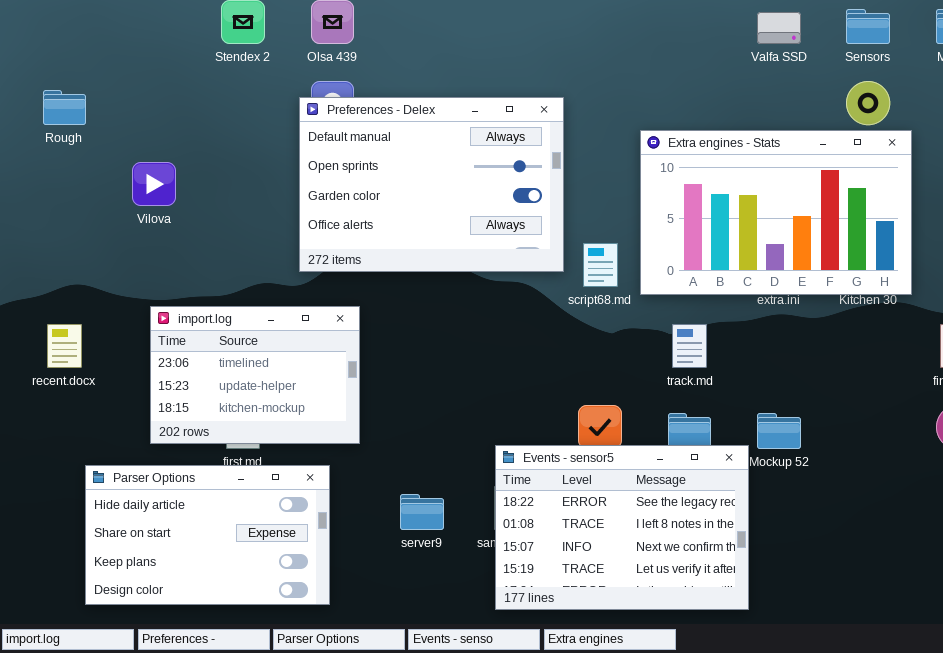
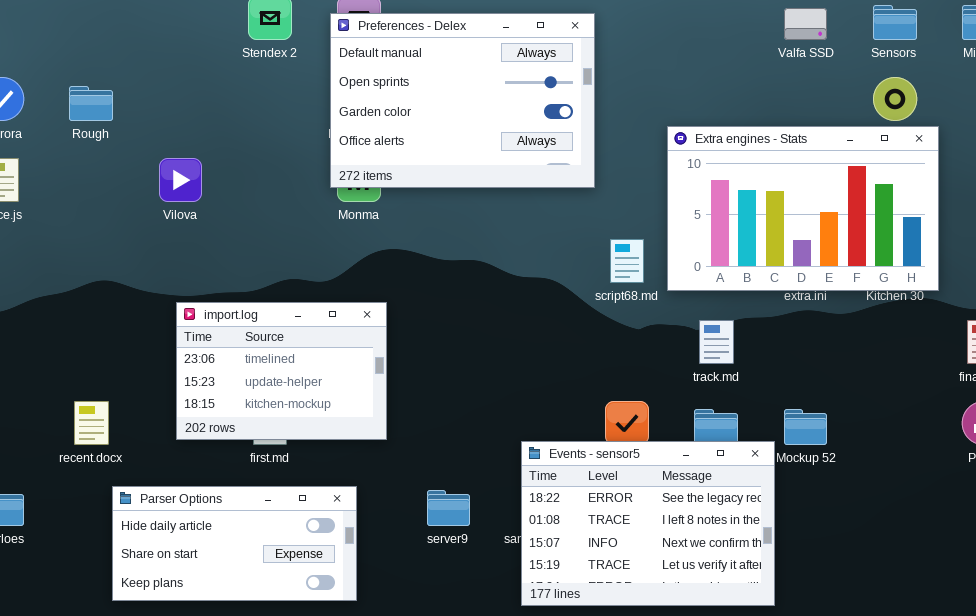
Preferences - Delex: [299,97,564,272] -> [330,13,595,188], moved
recent.docx: [47,324,82,368] -> [74,401,109,445], moved
Parser Options: [85,465,330,605] -> [112,486,357,601], resized

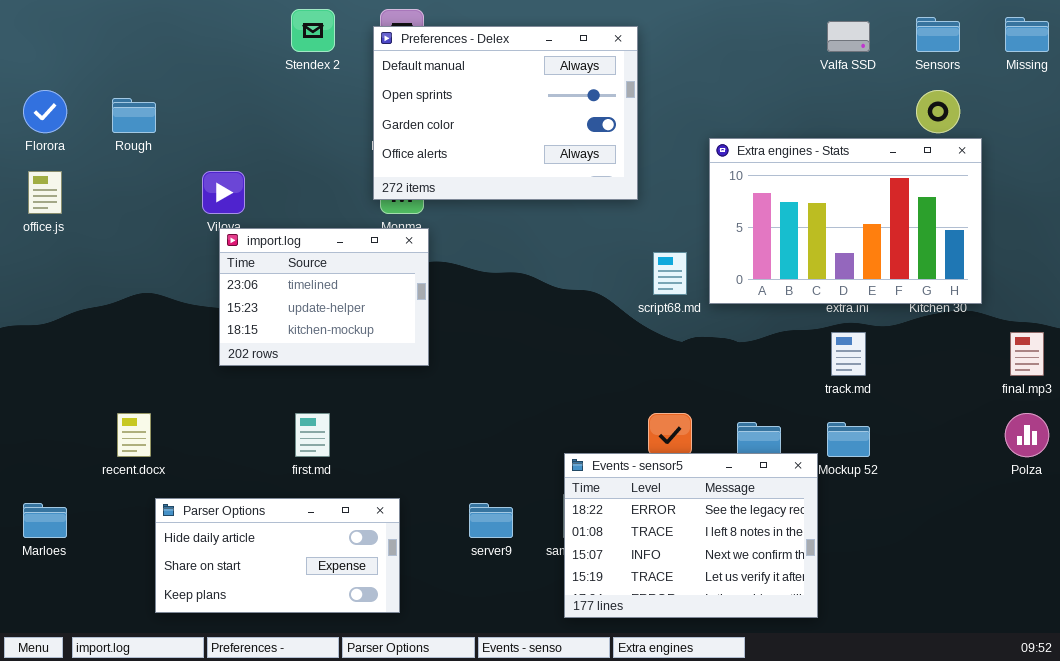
import.log: [176,302,387,440] -> [219,228,429,366], moved
track.md: [699,320,734,364] -> [831,332,866,376], moved

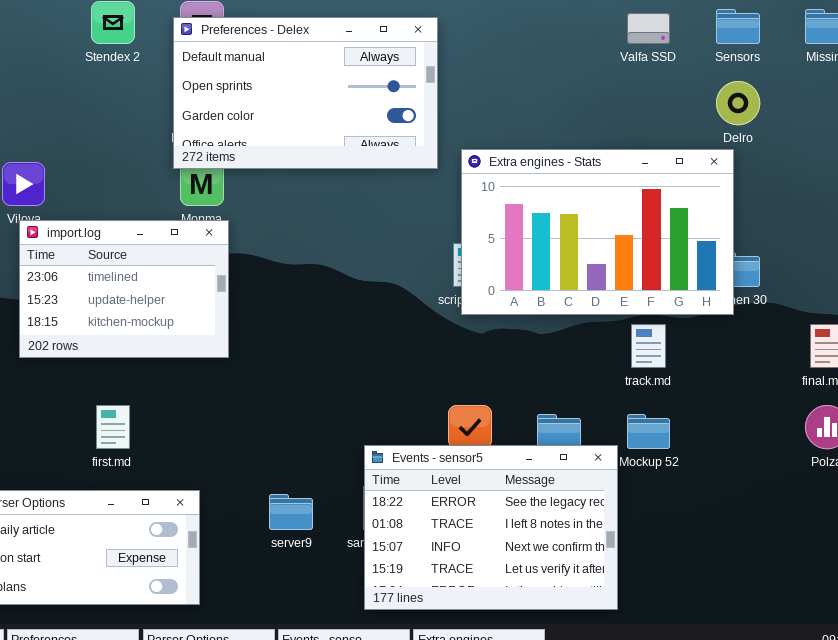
Preferences - Delex: [373,26,638,200] -> [173,17,438,169], resized
Extra engines - Stats: [709,138,982,304] -> [461,149,734,315], moved

